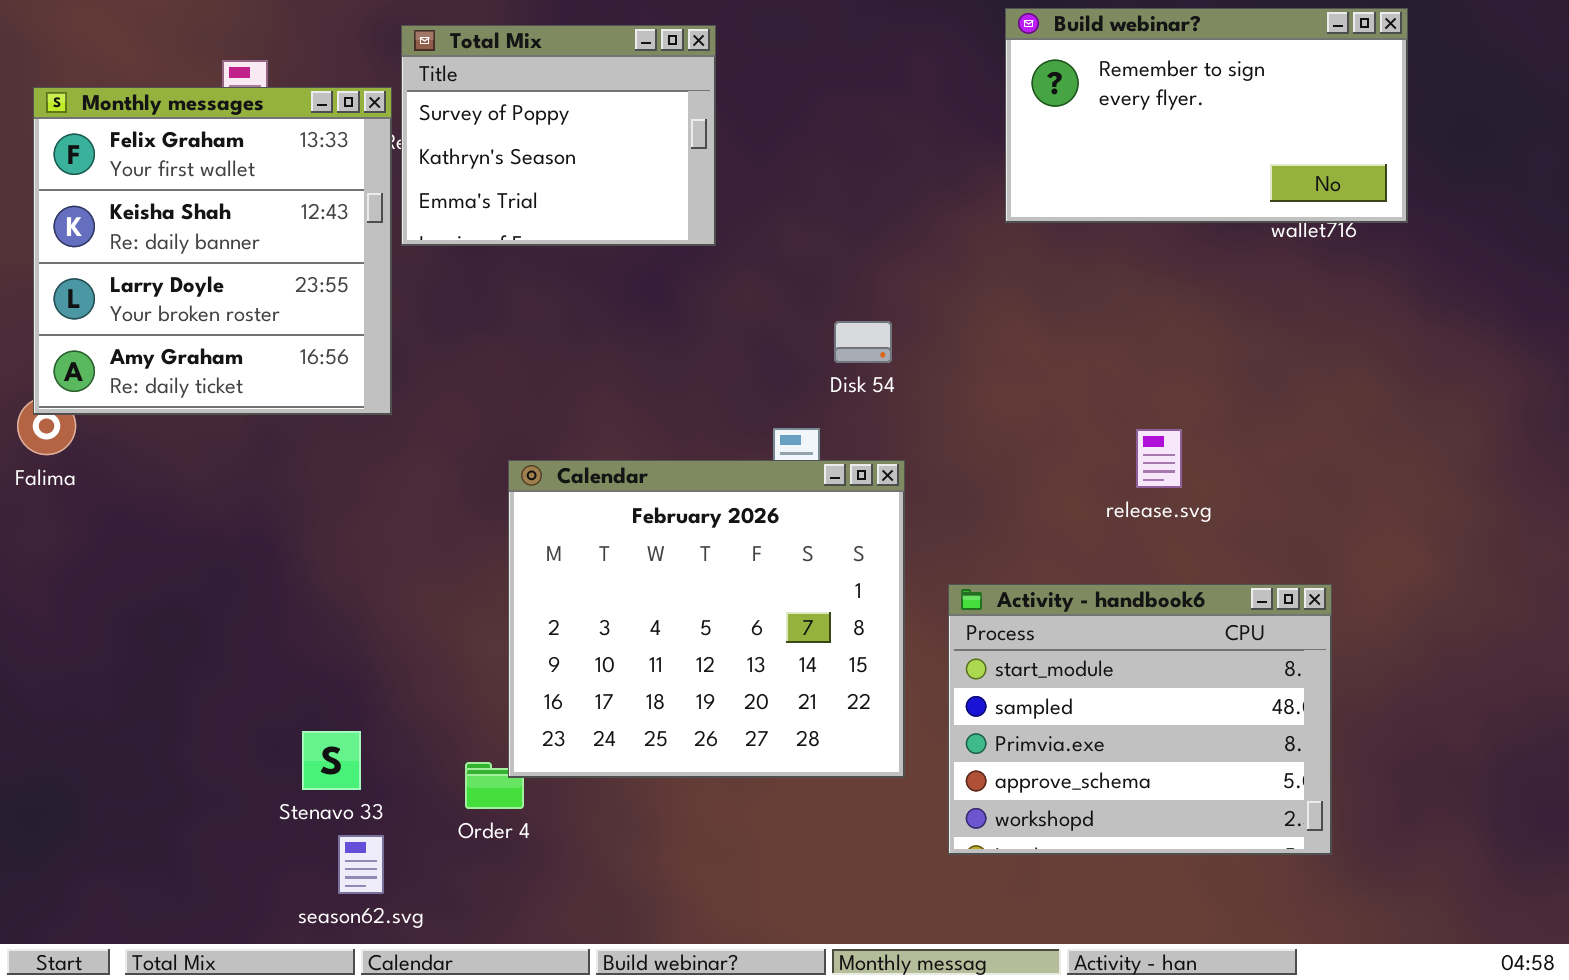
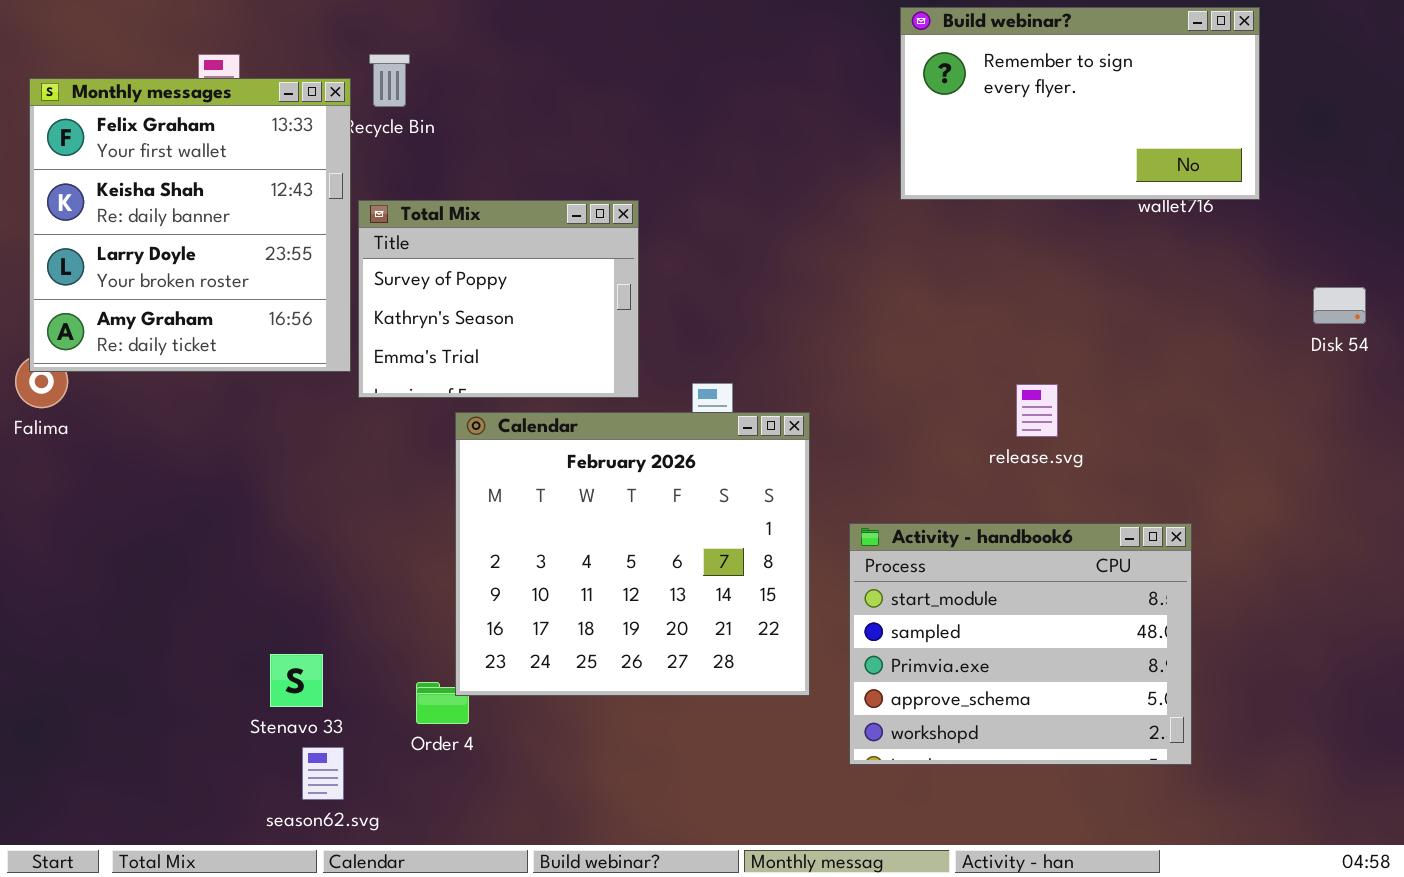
Total Mix: [401,25,716,246] -> [358,200,639,398], moved
Disk 54: [834,321,892,363] -> [1313,287,1366,324], moved

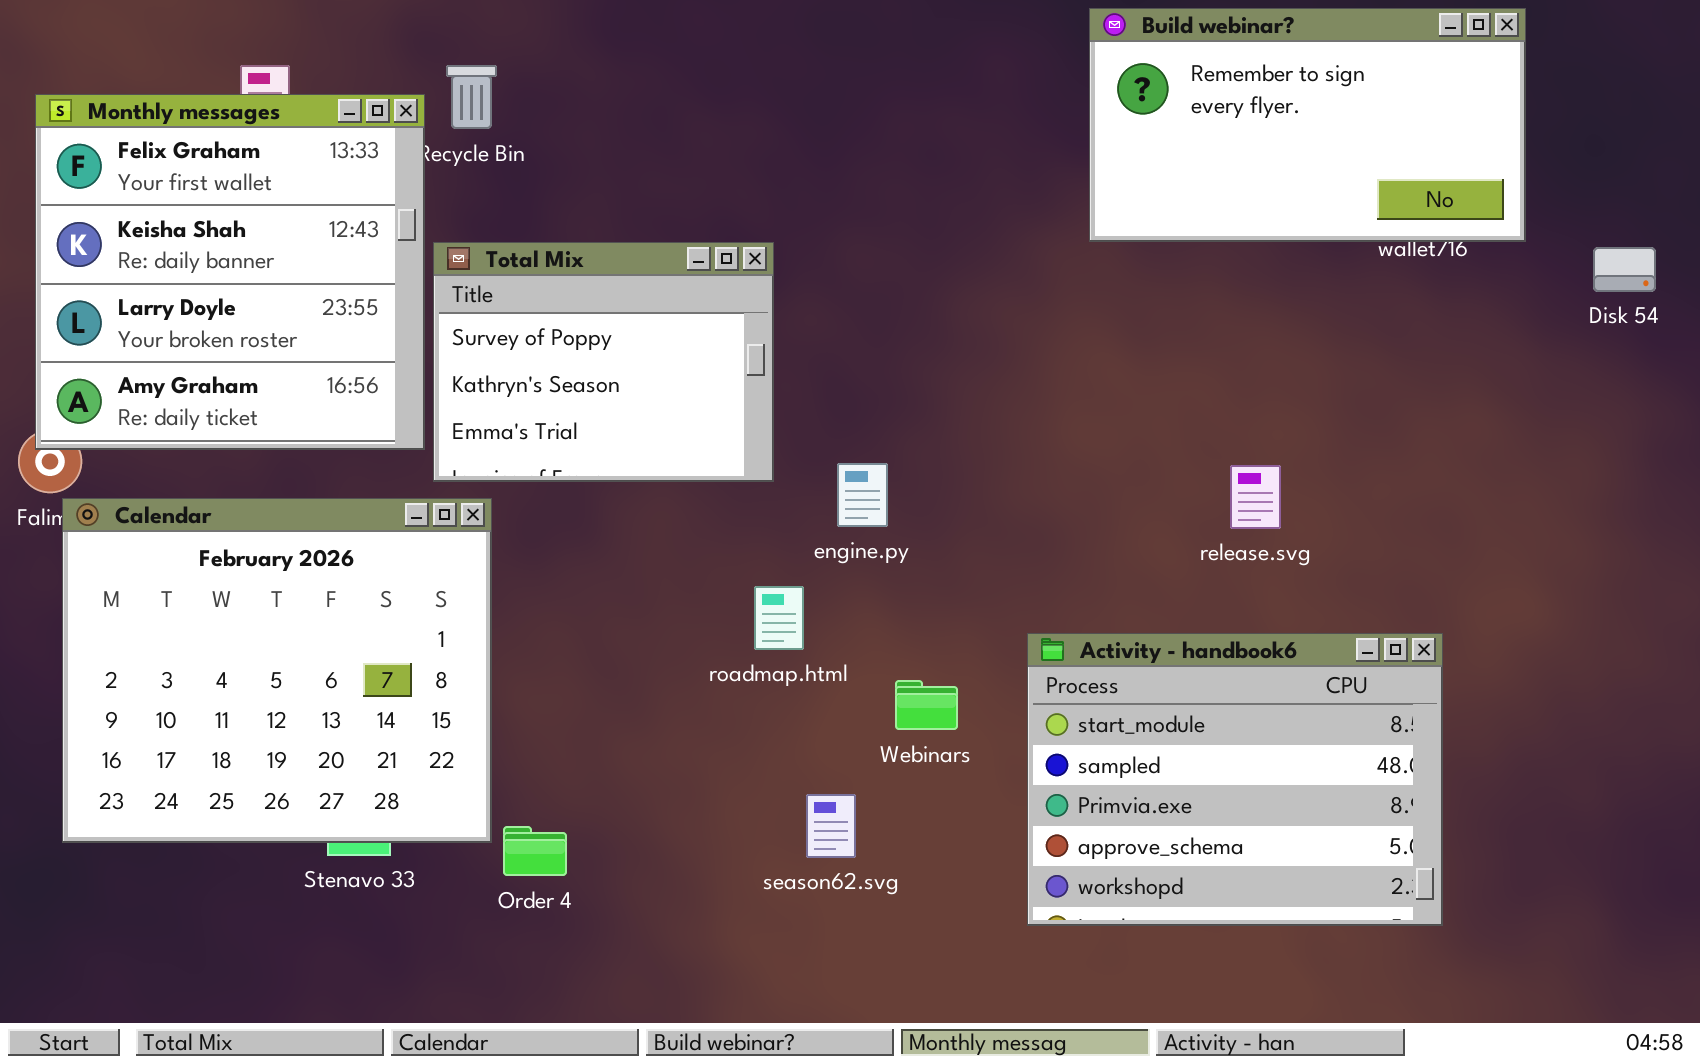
Disk 54: [1313,287,1366,324] -> [1593,247,1656,292], moved
Calendar: [455,412,810,696] -> [62,498,492,843], moved
season62.svg: [302,747,344,800] -> [806,794,856,858], moved

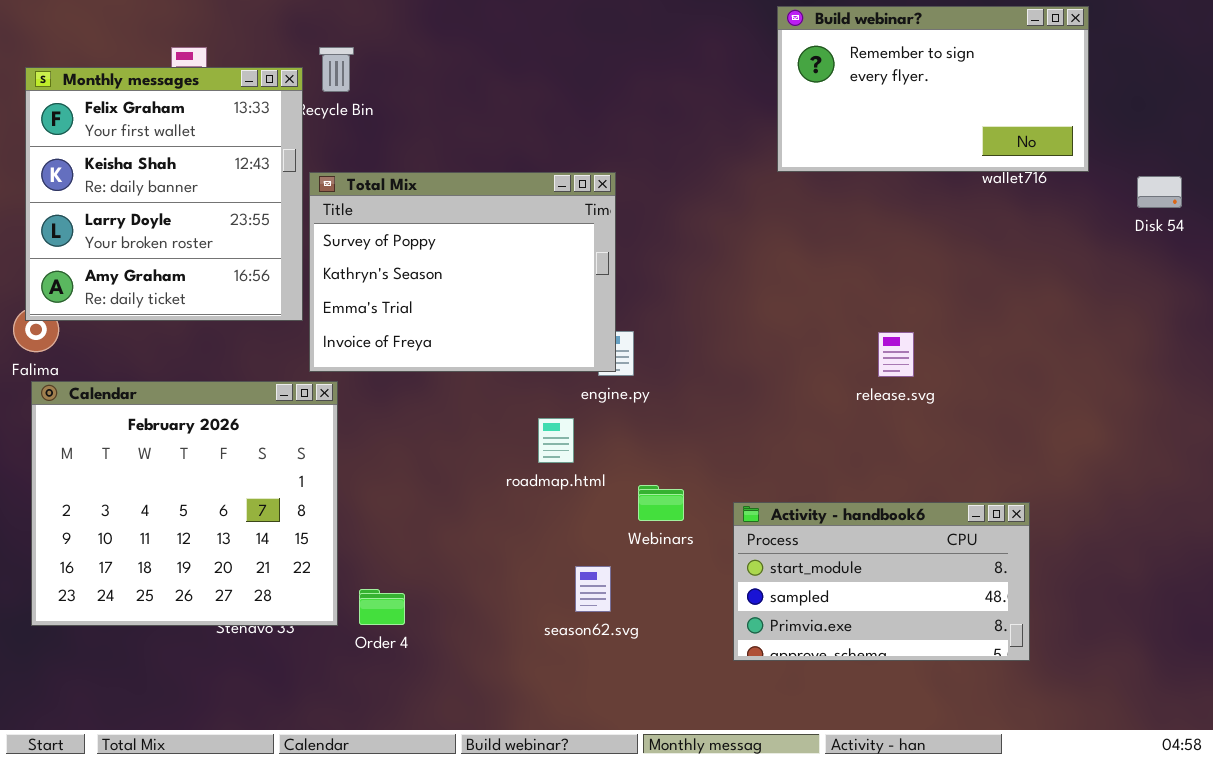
Total Mix: [433,242,774,482] -> [309,172,616,372], resized
Calendar: [62,498,492,843] -> [31,381,338,626], moved
Activity - handbook6: [1027,633,1443,926] -> [733,502,1030,661], resized

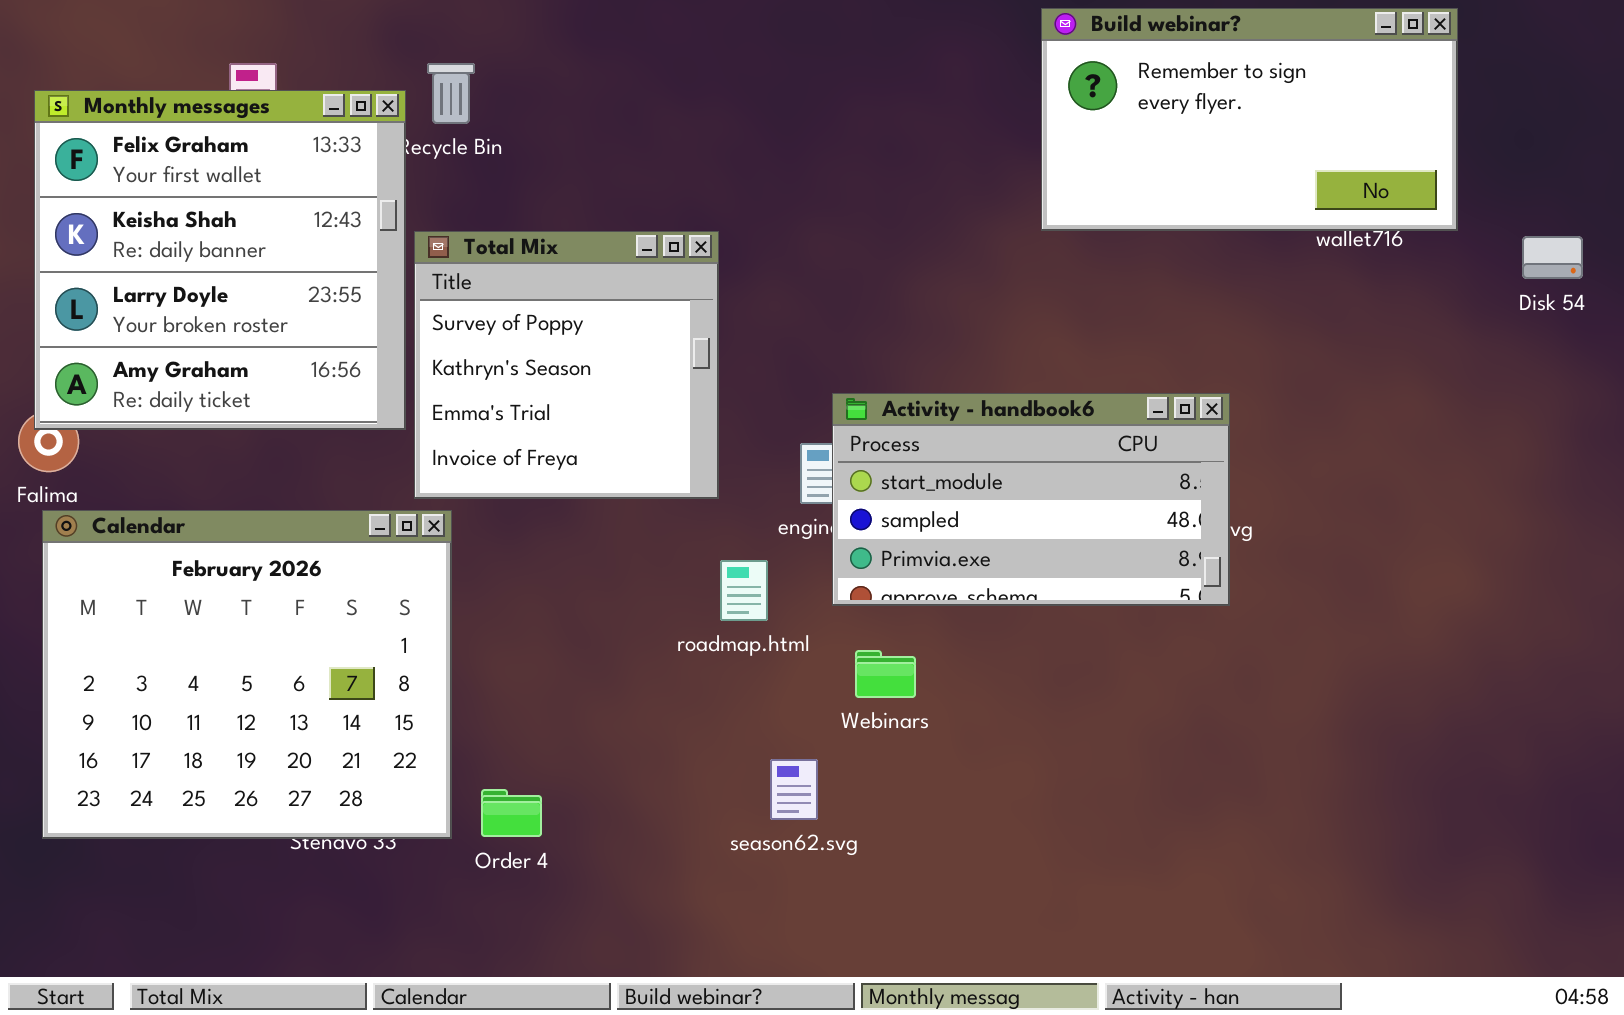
Total Mix: [309,172,616,372] -> [414,231,719,499], resized
Activity - handbook6: [733,502,1030,661] -> [832,393,1230,606], moved

